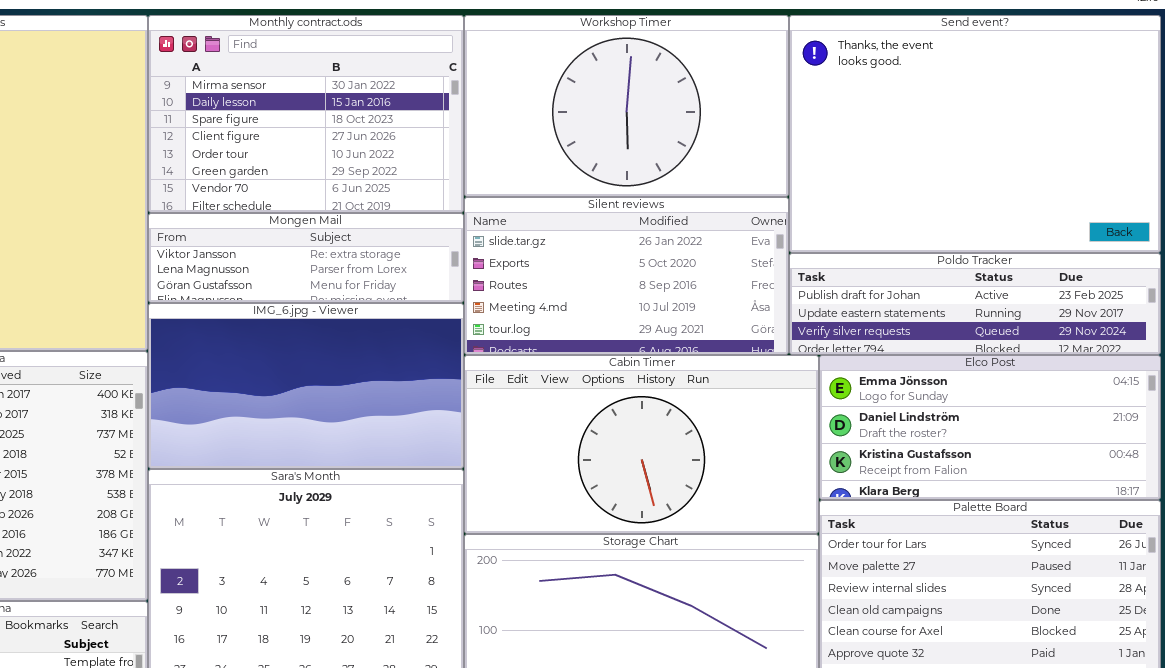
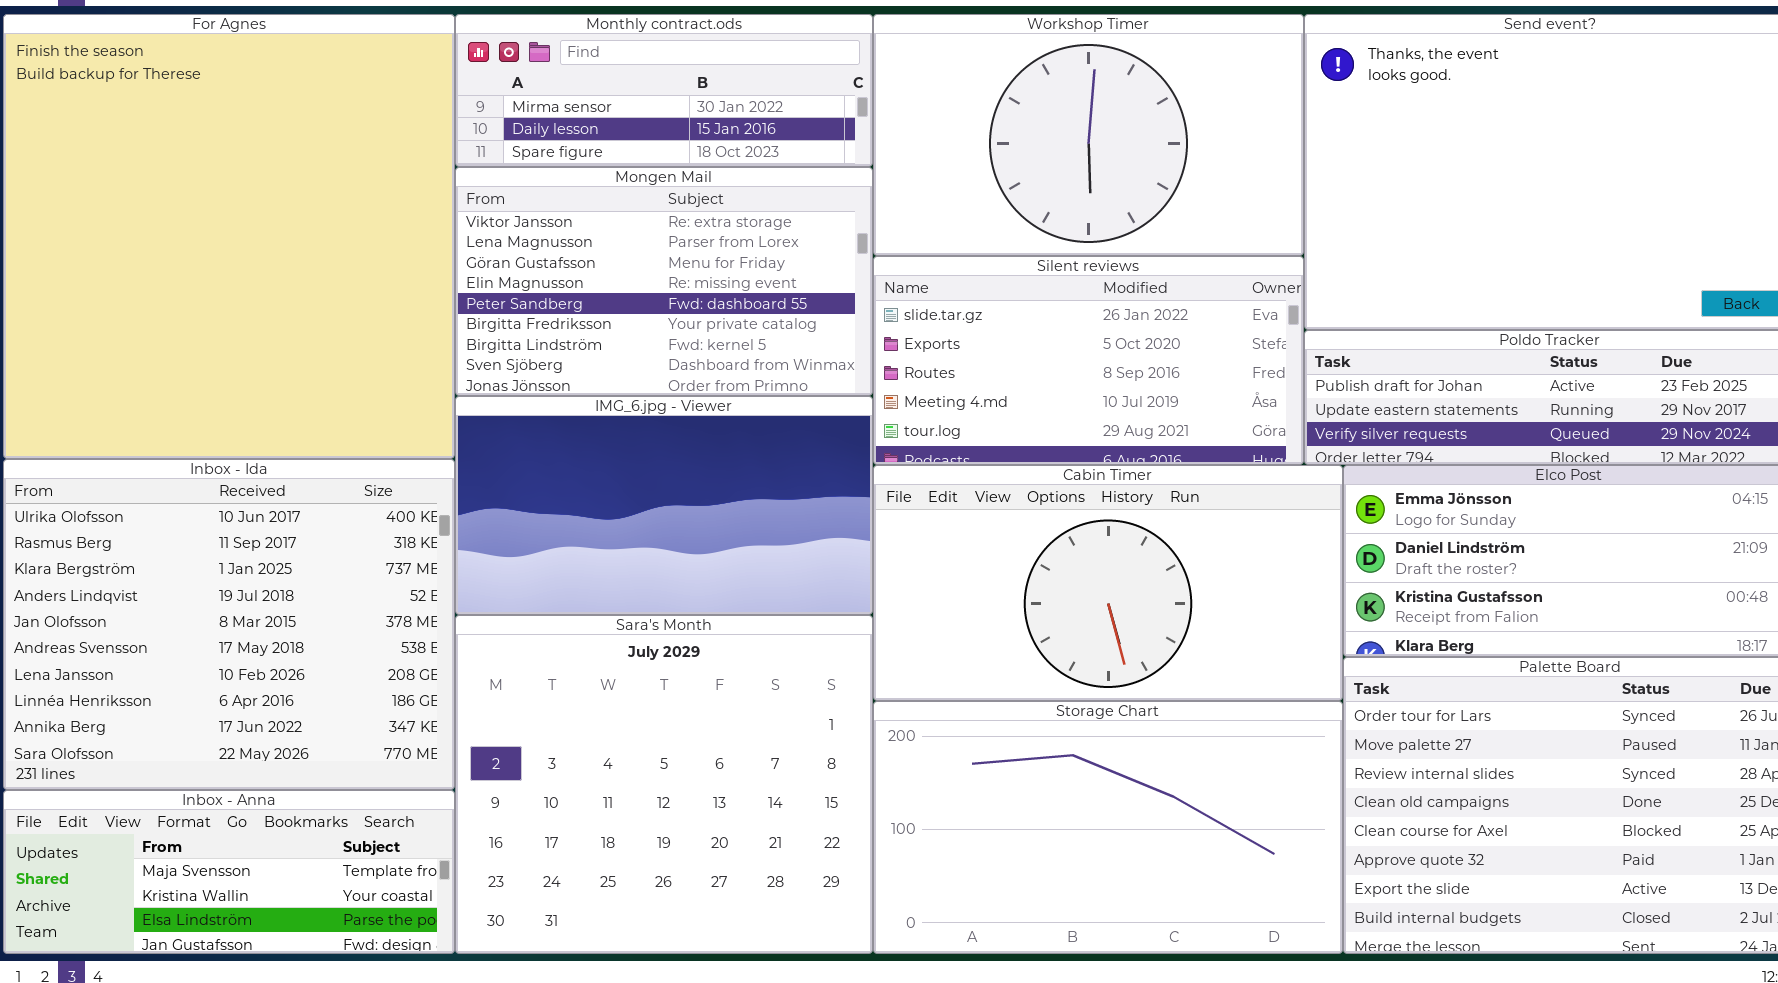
Monthly contract.ods: [148,15,464,213] -> [455,14,873,167], resized
Mongen Mail: [148,213,464,303] -> [455,167,873,396], resized

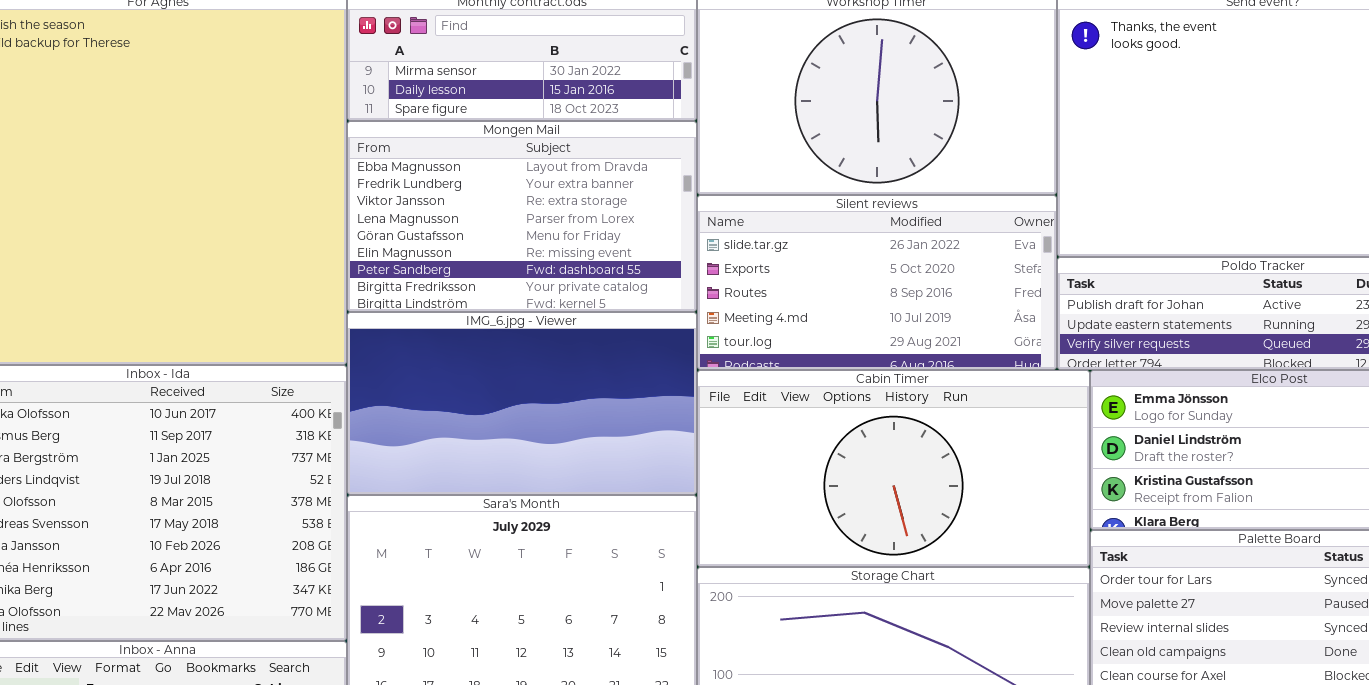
Mongen Mail: [455,167,873,396] -> [347,121,697,312], scrolled up 2 rows

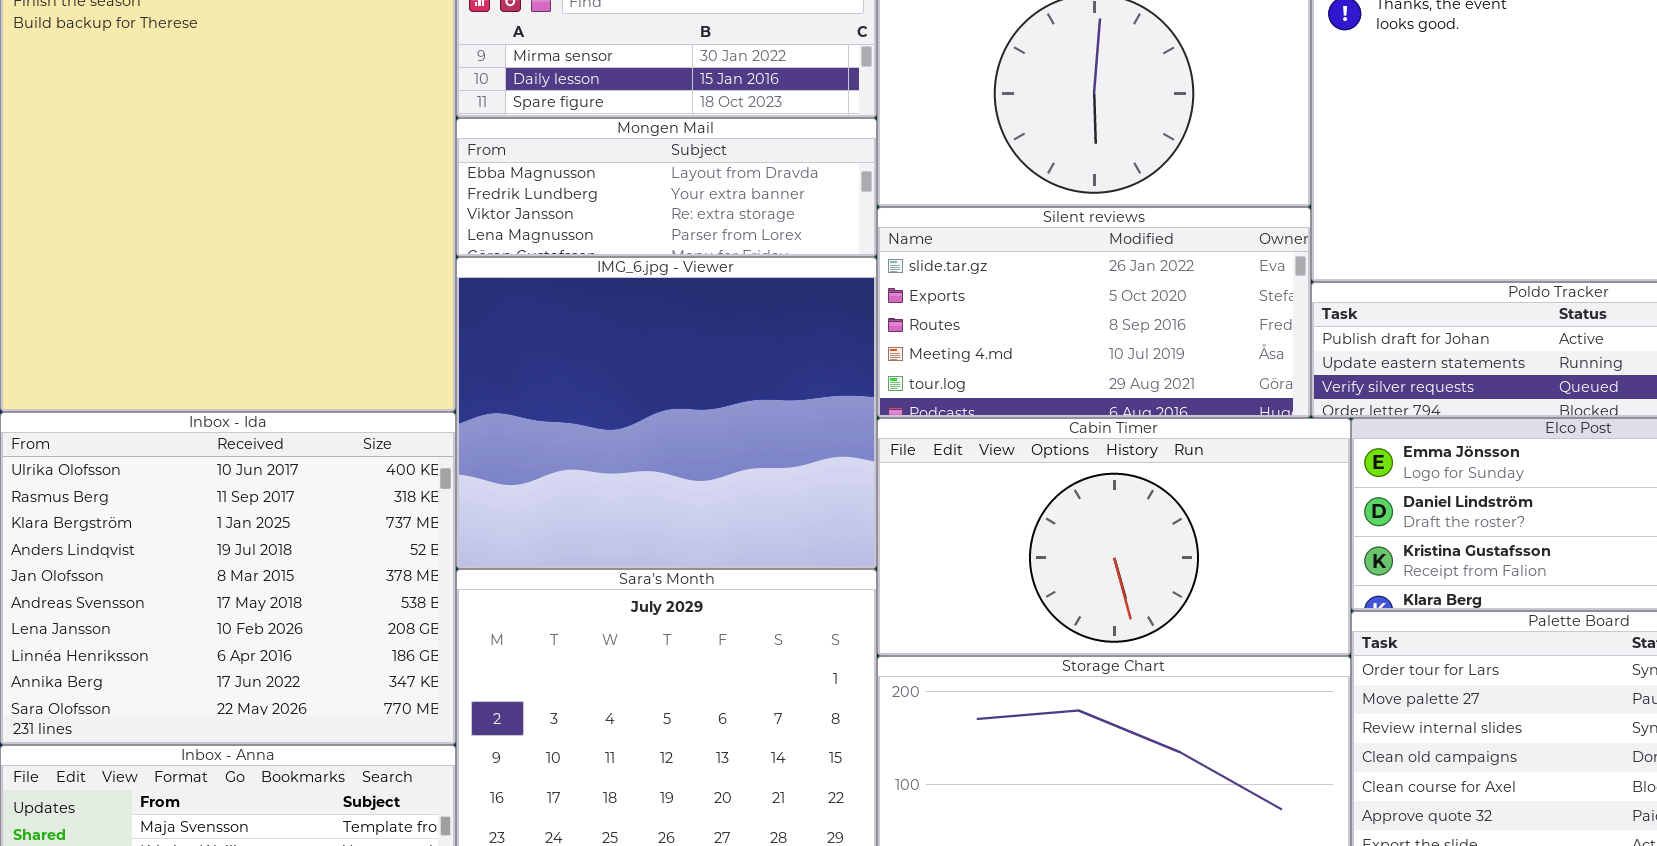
Mongen Mail: [347,121,697,312] -> [456,118,877,257], resized
IMG_6.jpg - Viewer: [347,312,697,495] -> [456,257,877,569], resized

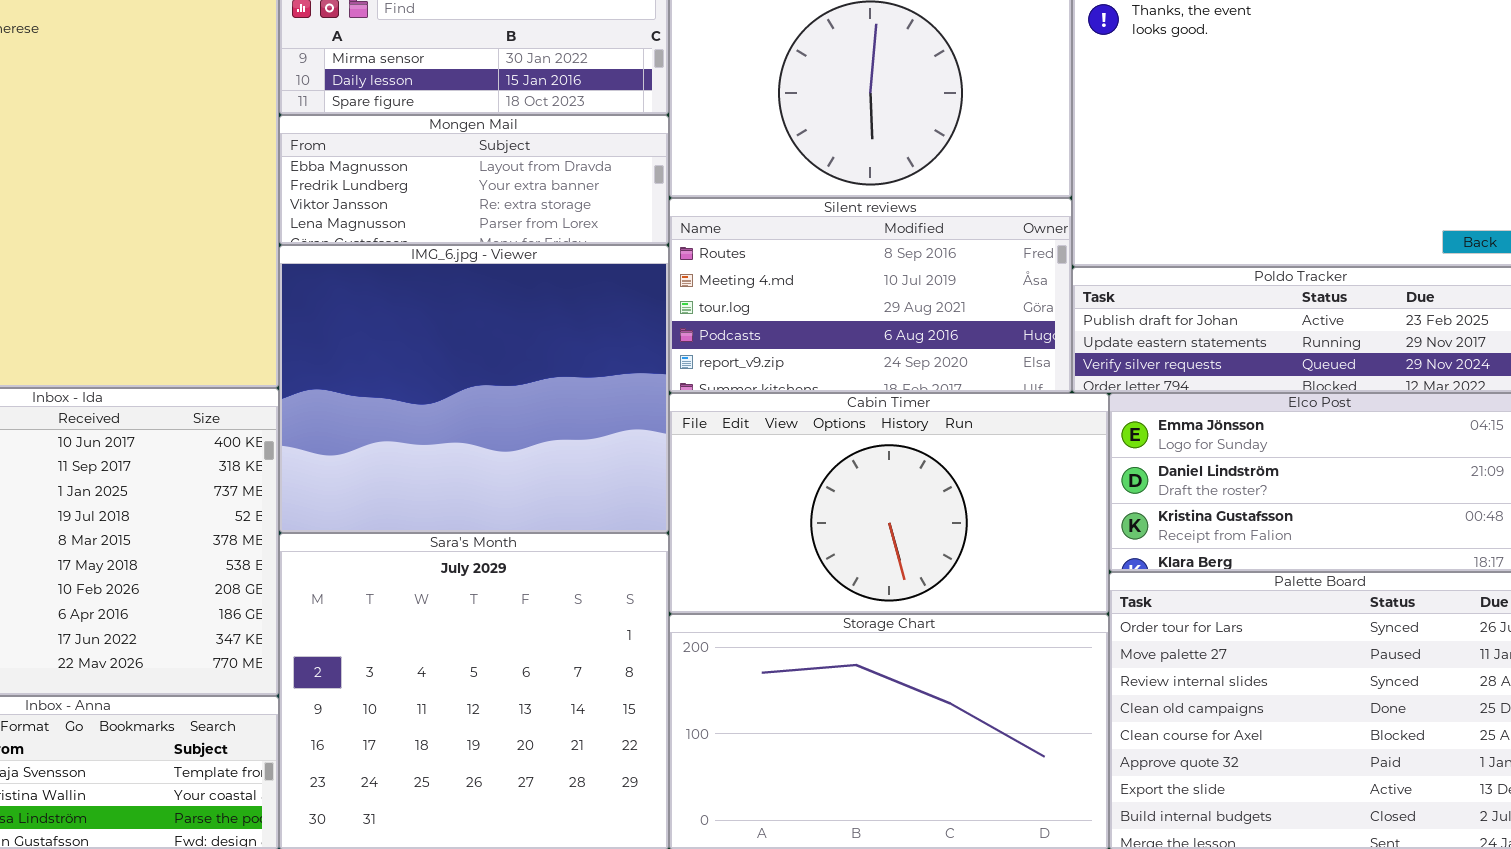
Silent reviews: [877,207,1311,418] -> [669,198,1072,393], scrolled down 2 rows

